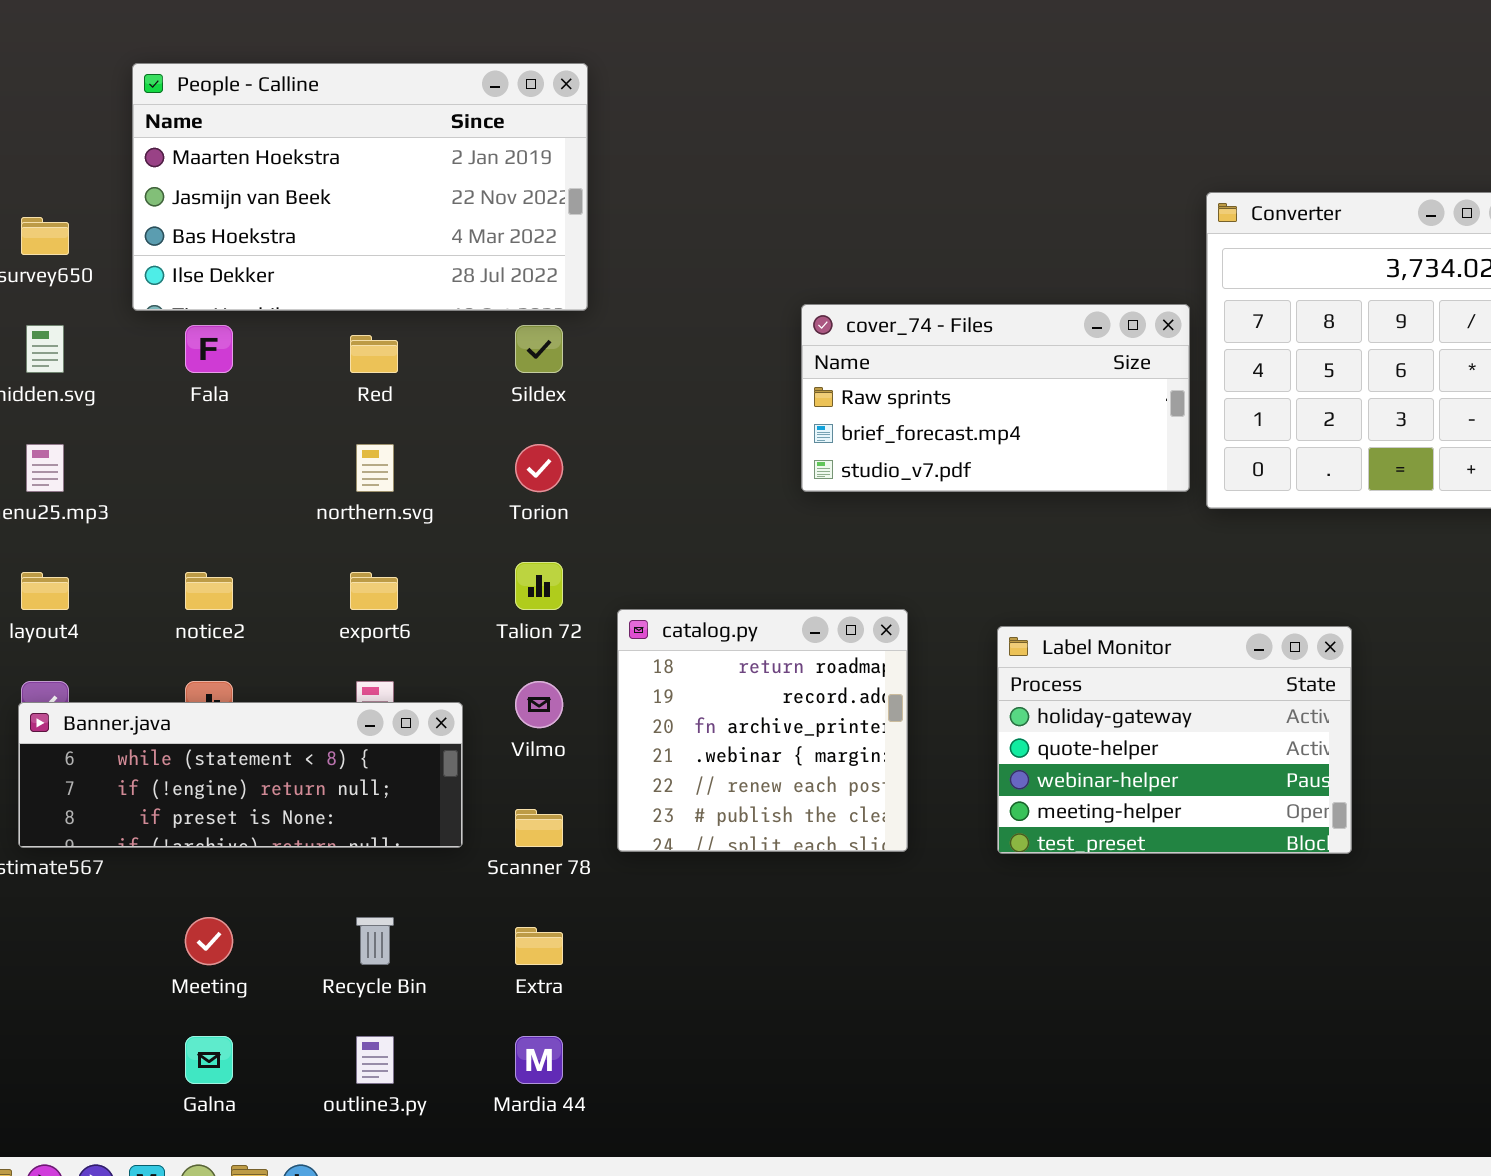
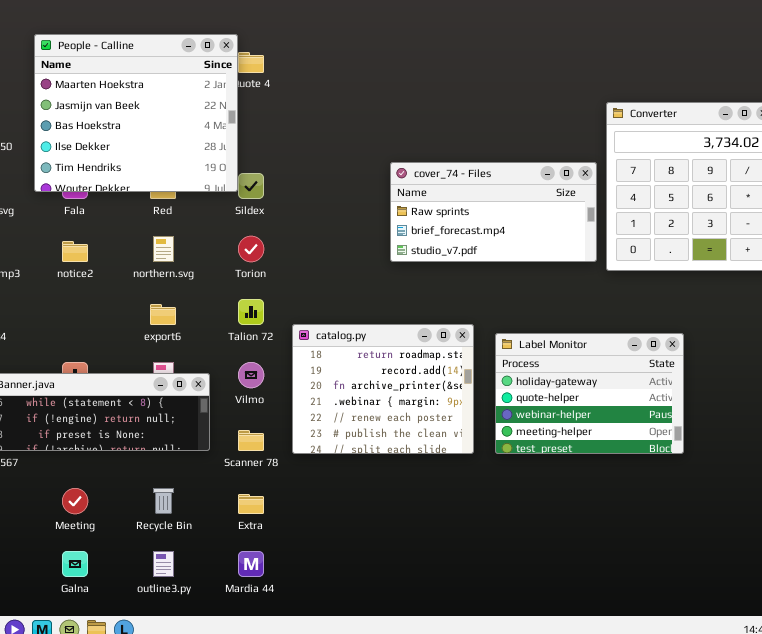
People - Calline: [132,63,588,311] -> [34,34,238,192], resized
notice2: [185,572,233,610] -> [62,241,88,262], moved
catalog.py: [617,609,908,852] -> [292,324,474,454], resized

